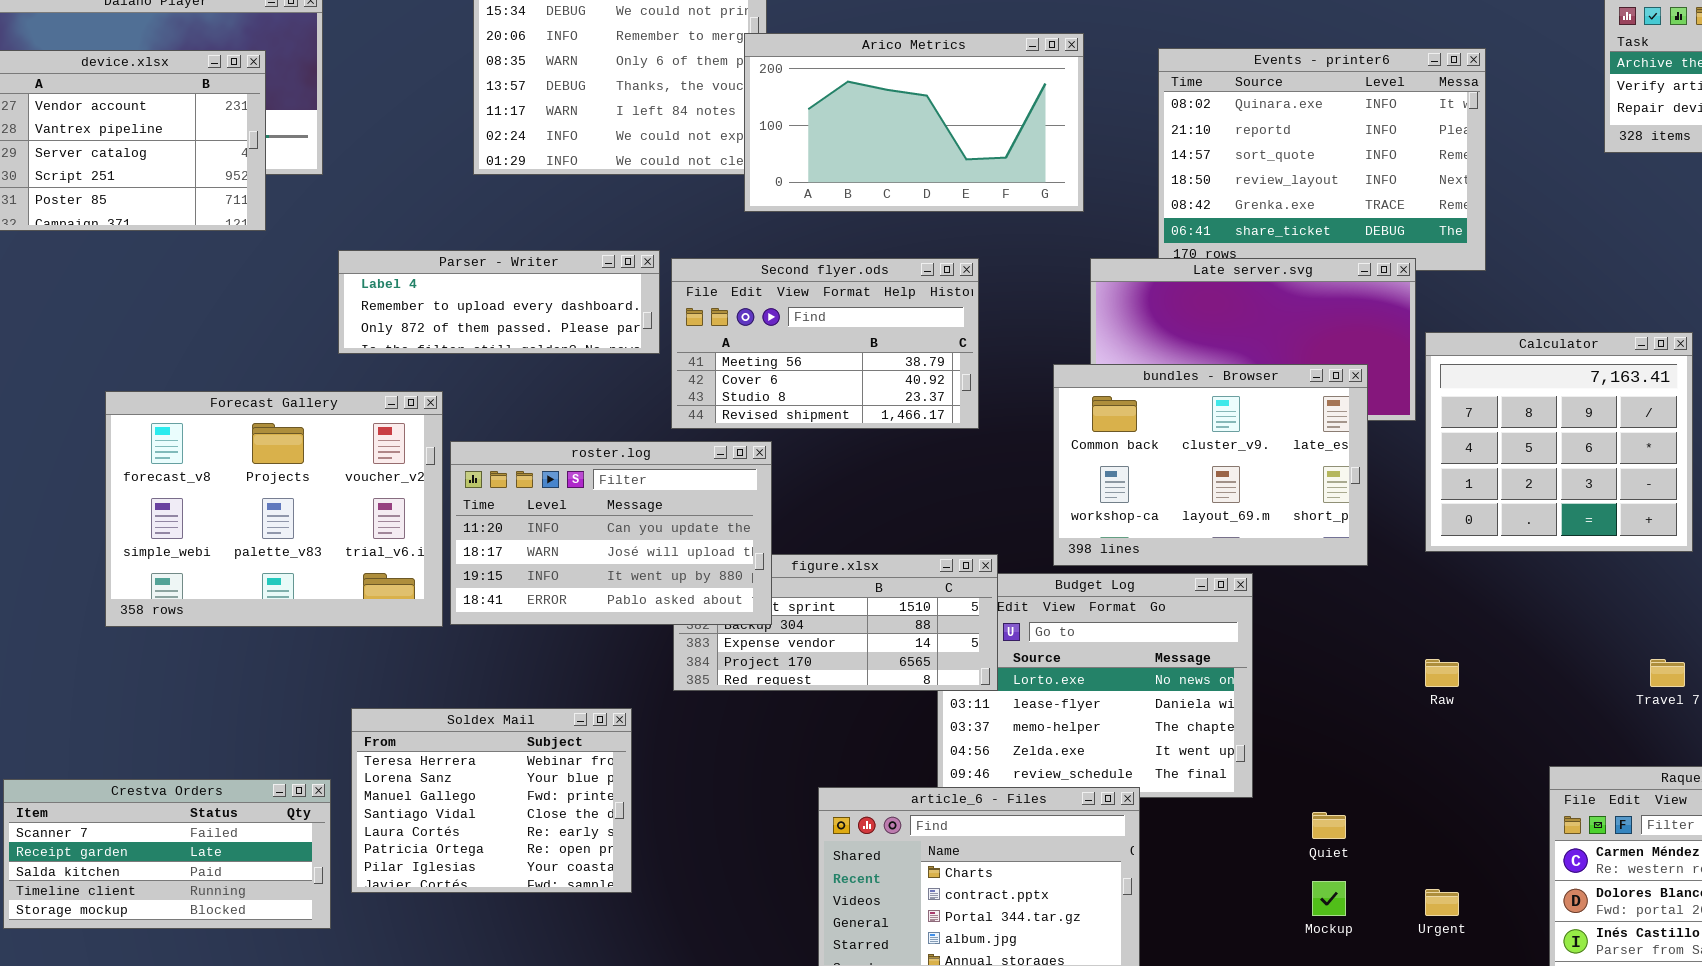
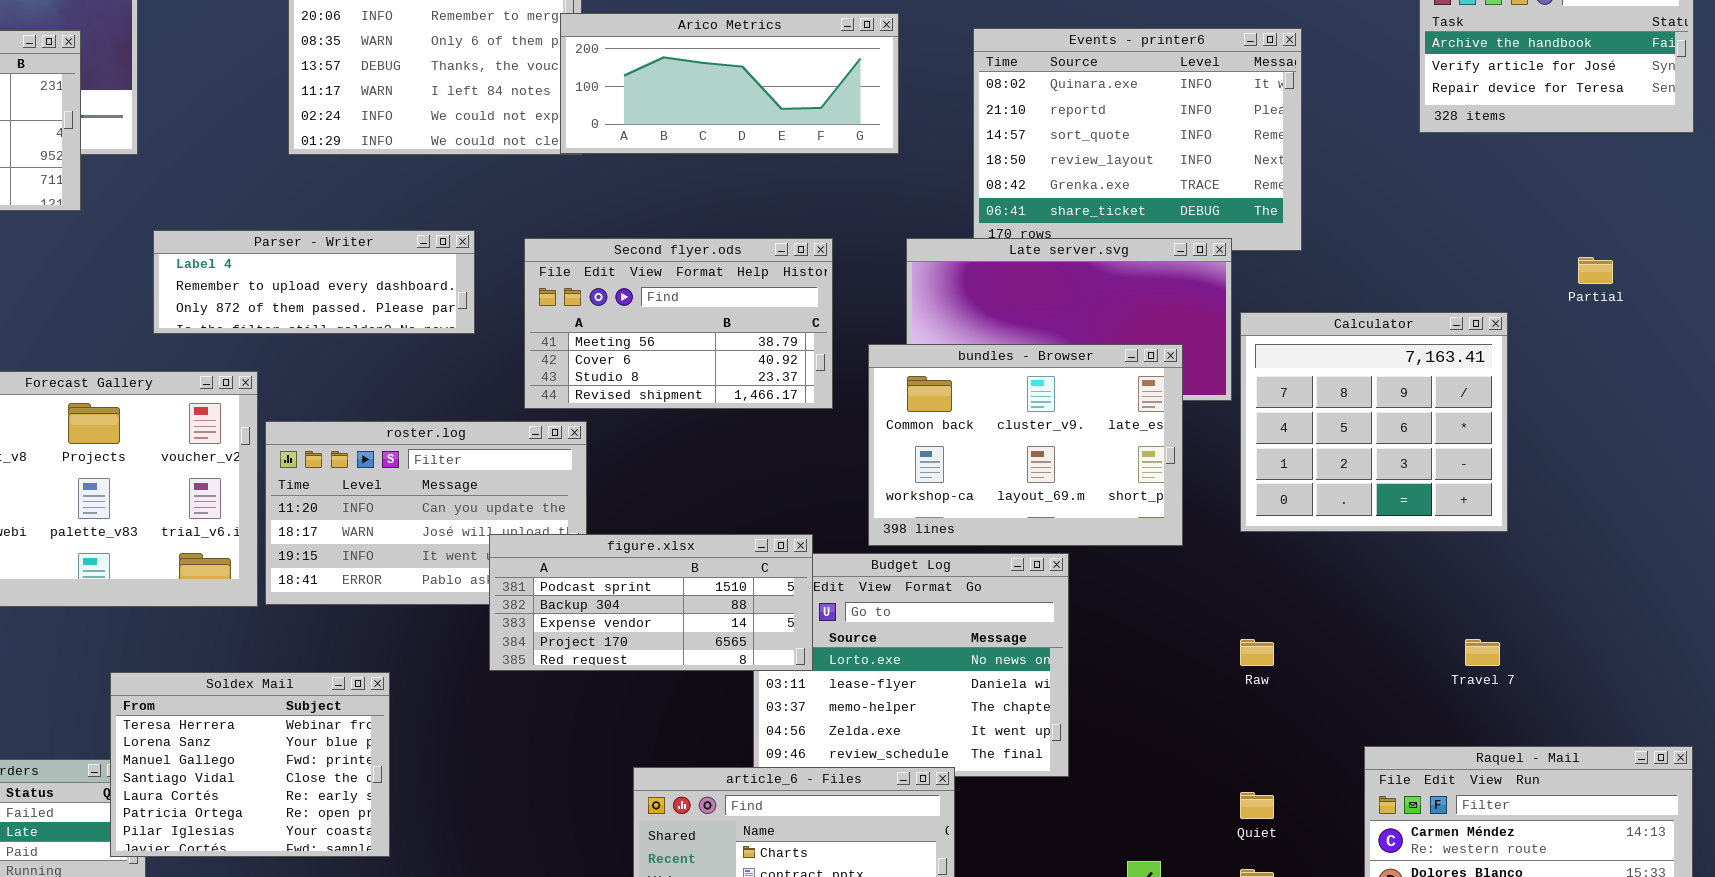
Arico Metrics: [744,33,1084,212] -> [560,13,899,154], resized
Second flyer.ods: [671,258,979,429] -> [524,238,833,409], moved
figure.xlsx: [673,554,998,691] -> [489,534,813,671], raised
Soldex Mail: [351,708,632,893] -> [110,672,390,857], moved
Quiet: [1312,812,1346,839] -> [1240,792,1274,819], moved

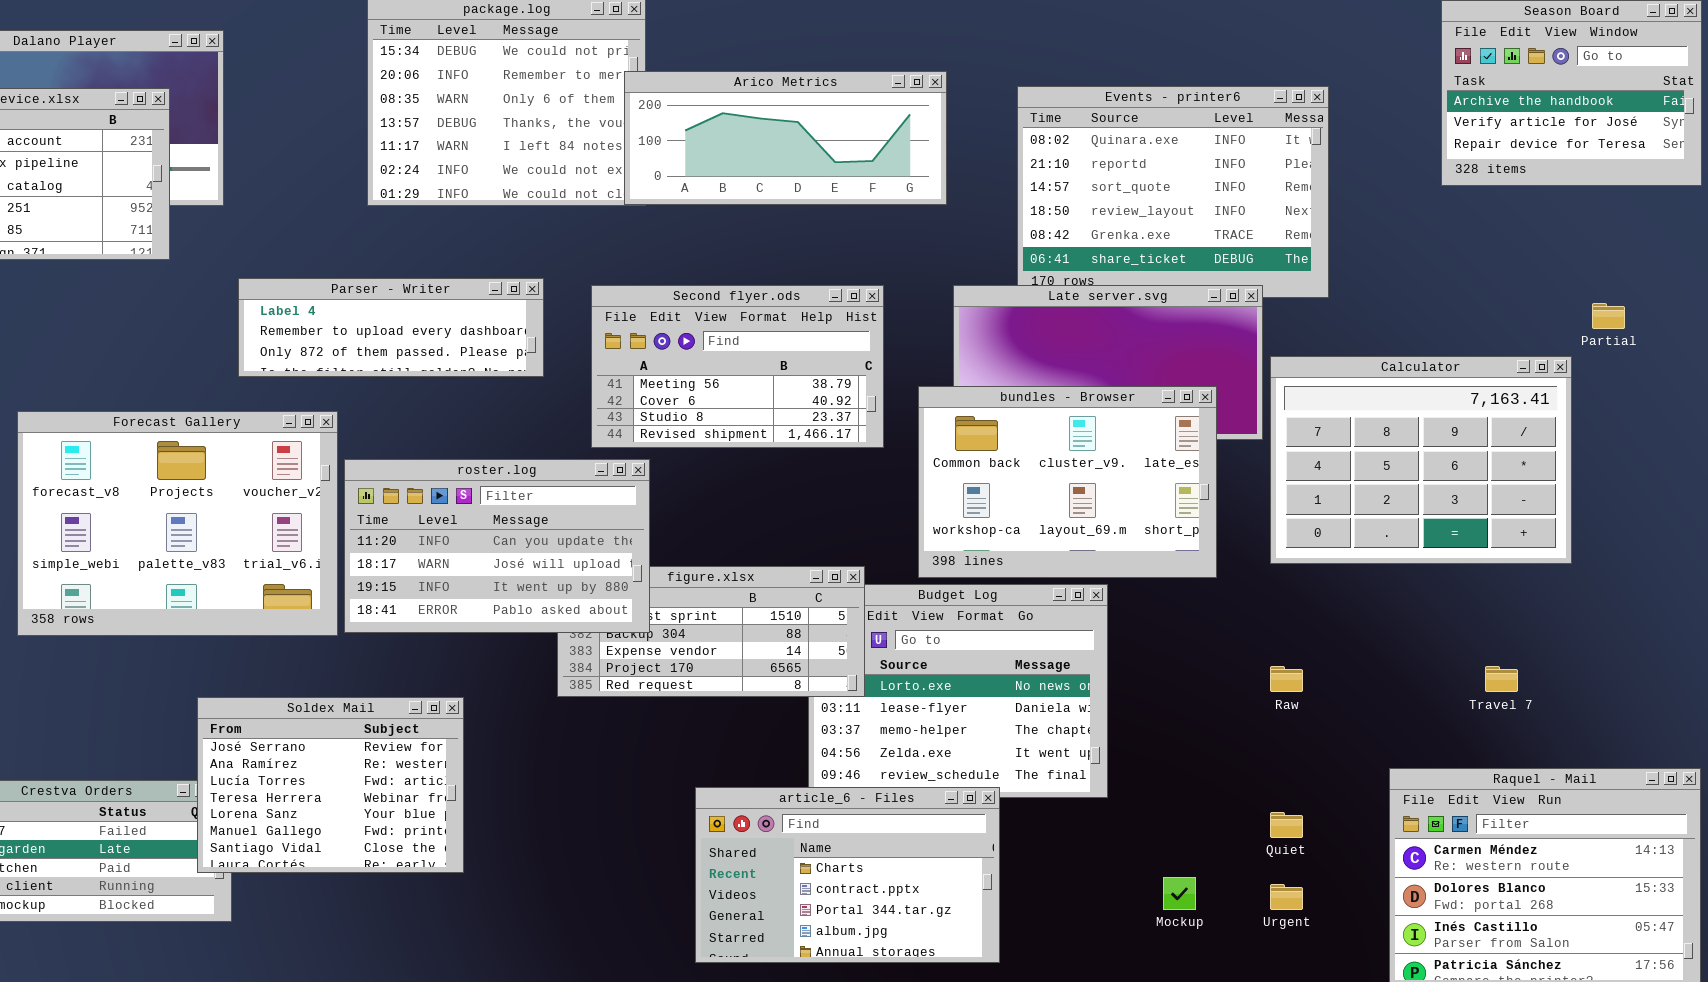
Calculator: [1240,312,1508,532] -> [1270,356,1572,564], resized
roster.log: [265,421,587,605] -> [344,459,650,633], raised
Soldex Mail: [110,672,390,857] -> [197,697,464,873], scrolled up 3 rows

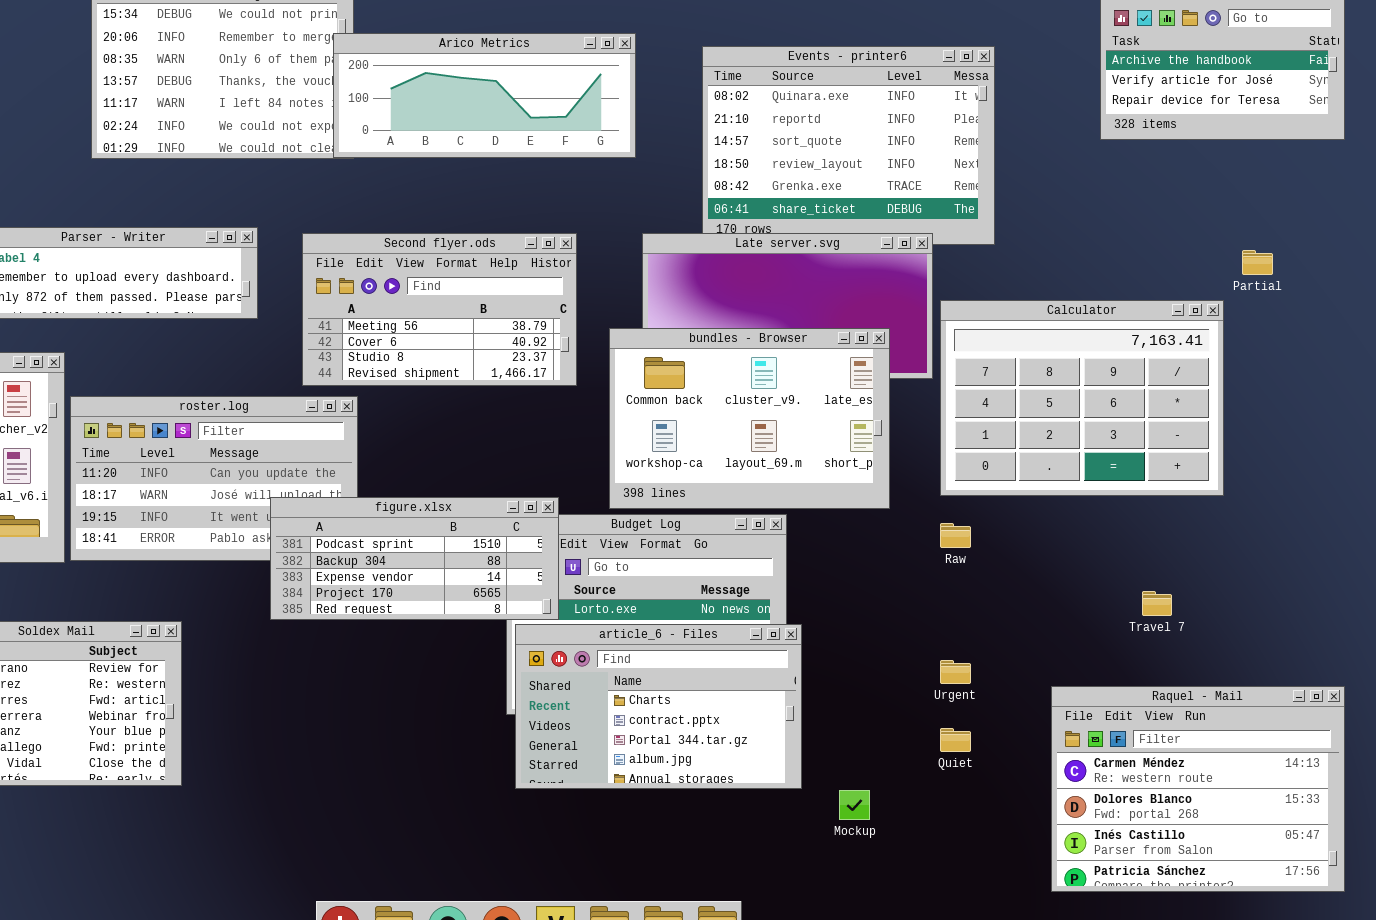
figure.xlsx: [557,566,865,697] -> [270,497,559,620], raised
Raw: [1270,666,1303,692] -> [940,523,971,548], moved
article_6 - Files: [695,787,1000,963] -> [515,624,802,789], moved
Urgent: [1270,884,1303,910] -> [940,660,971,684], moved

